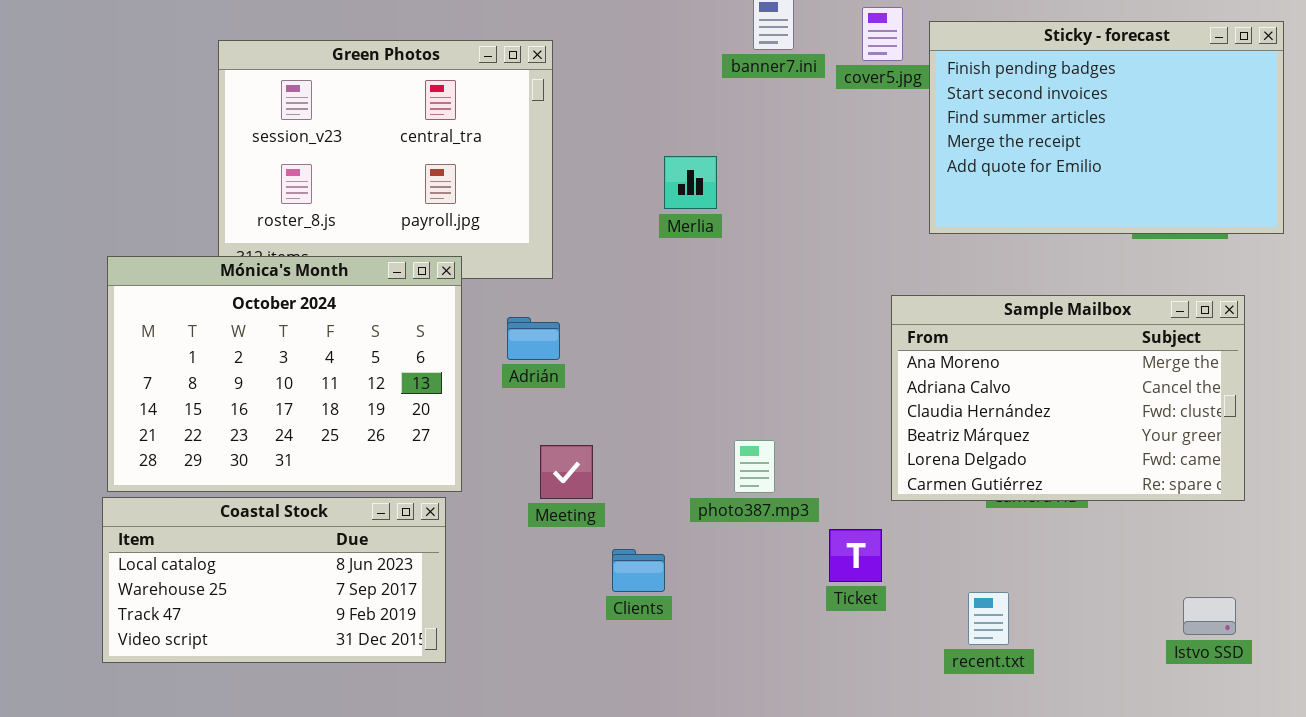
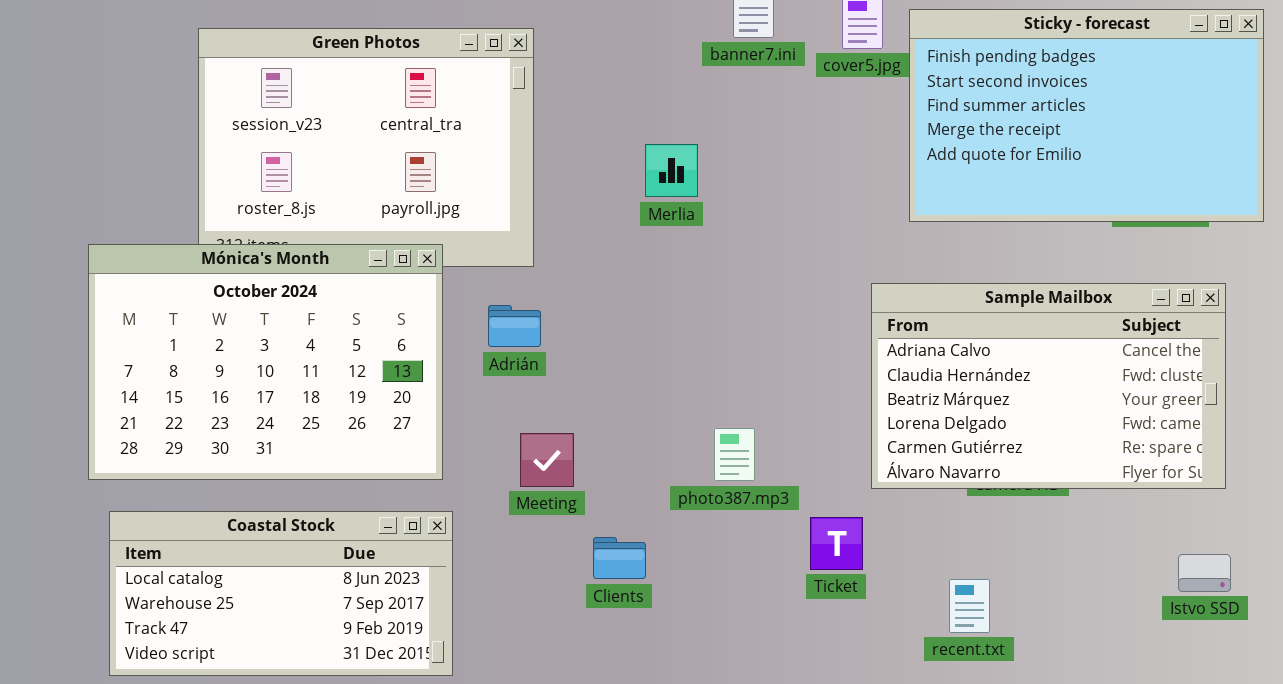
Sample Mailbox: [891,295,1245,501] -> [871,283,1226,489], scrolled down 1 row
Coastal Stock: [102,497,446,663] -> [109,511,453,676], moved
Istvo SSD: [1183,597,1236,635] -> [1178,554,1231,592], moved

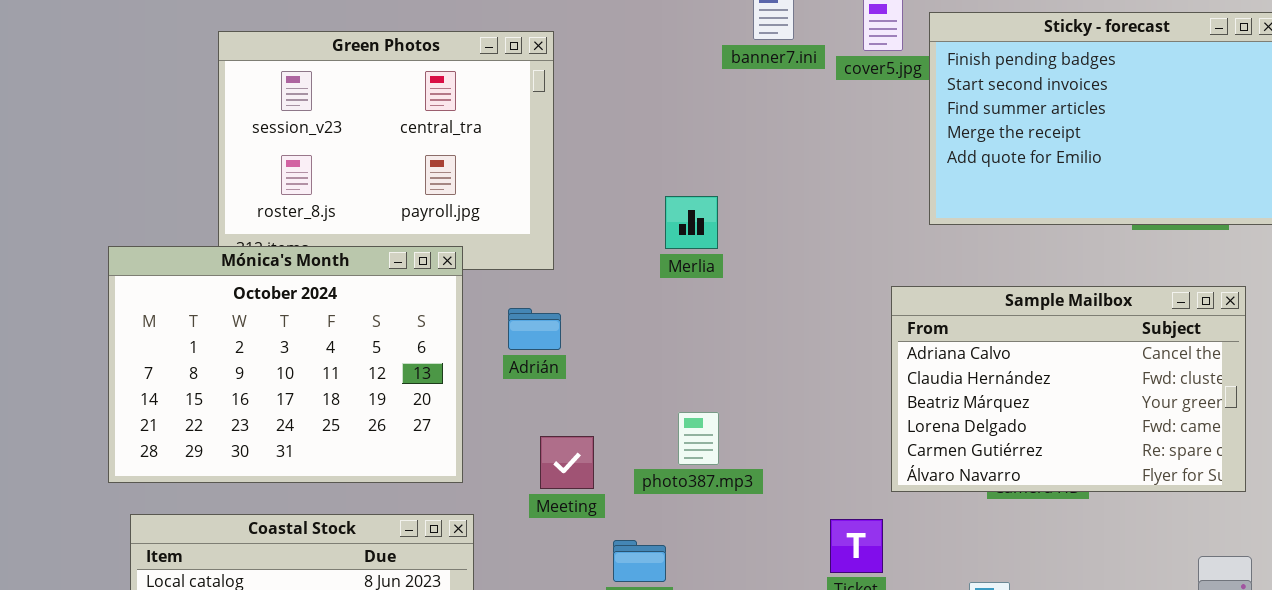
Merlia: [645,144,698,197] -> [665,196,718,249], moved
photo387.mp3: [714,428,755,481] -> [678,412,719,465], moved

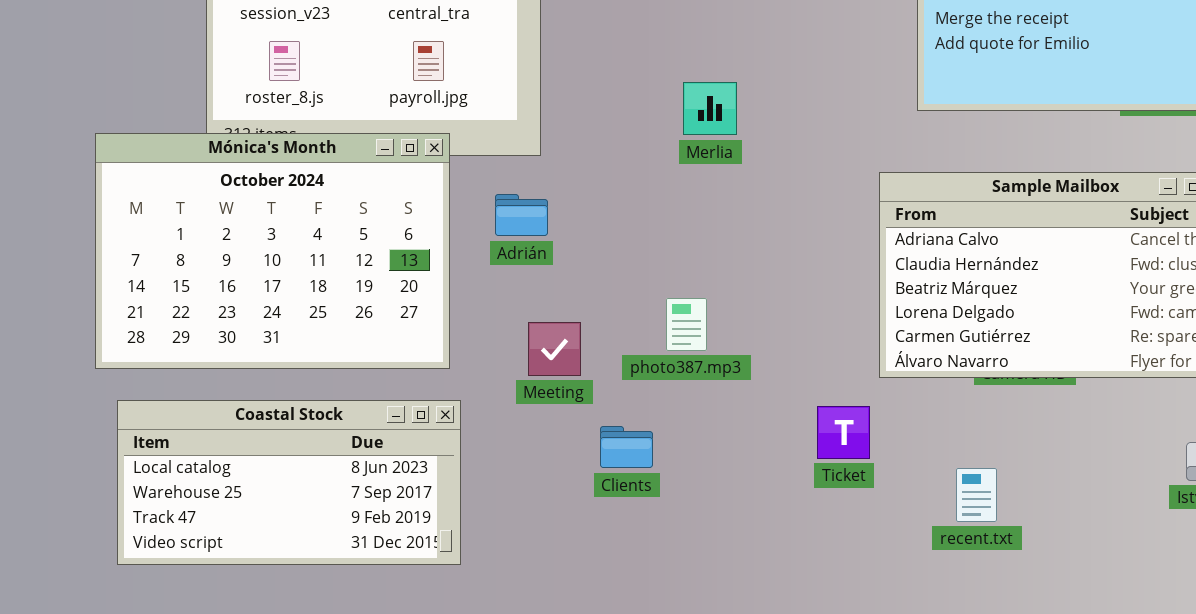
Merlia: [665,196,718,249] -> [683,82,737,135], moved

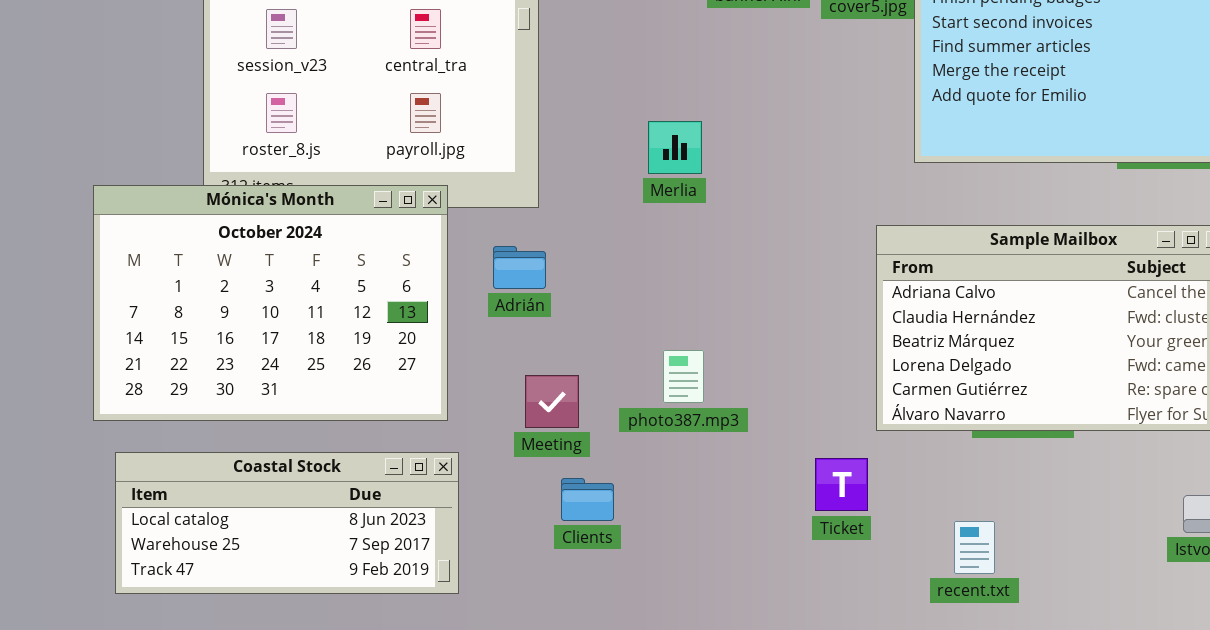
Merlia: [683,82,737,135] -> [648,121,702,174], moved
Coastal Stock: [117,400,461,565] -> [115,452,459,594], resized
Clients: [600,426,653,468] -> [561,478,614,521], moved

